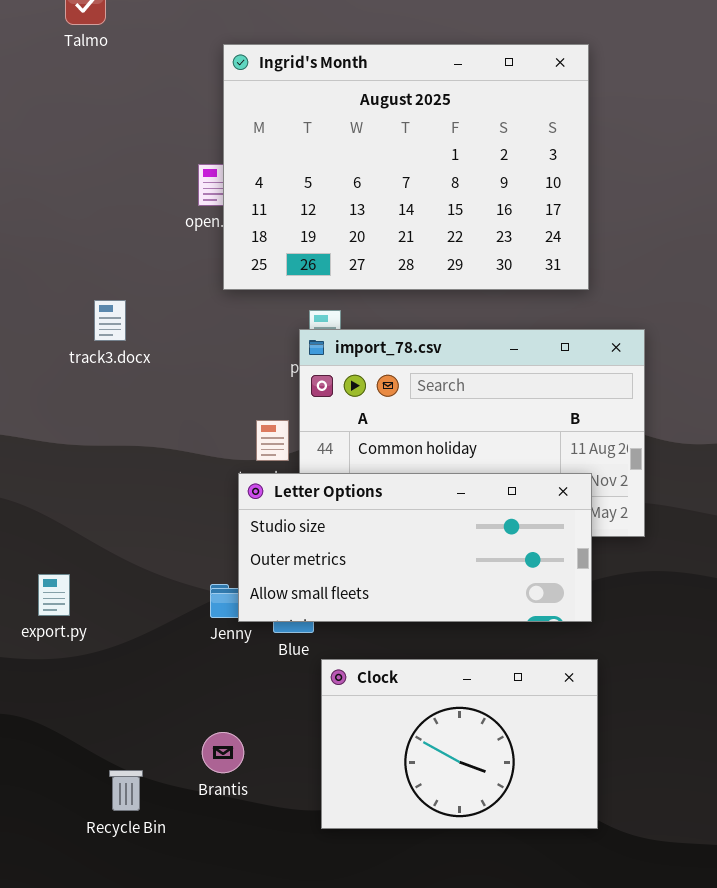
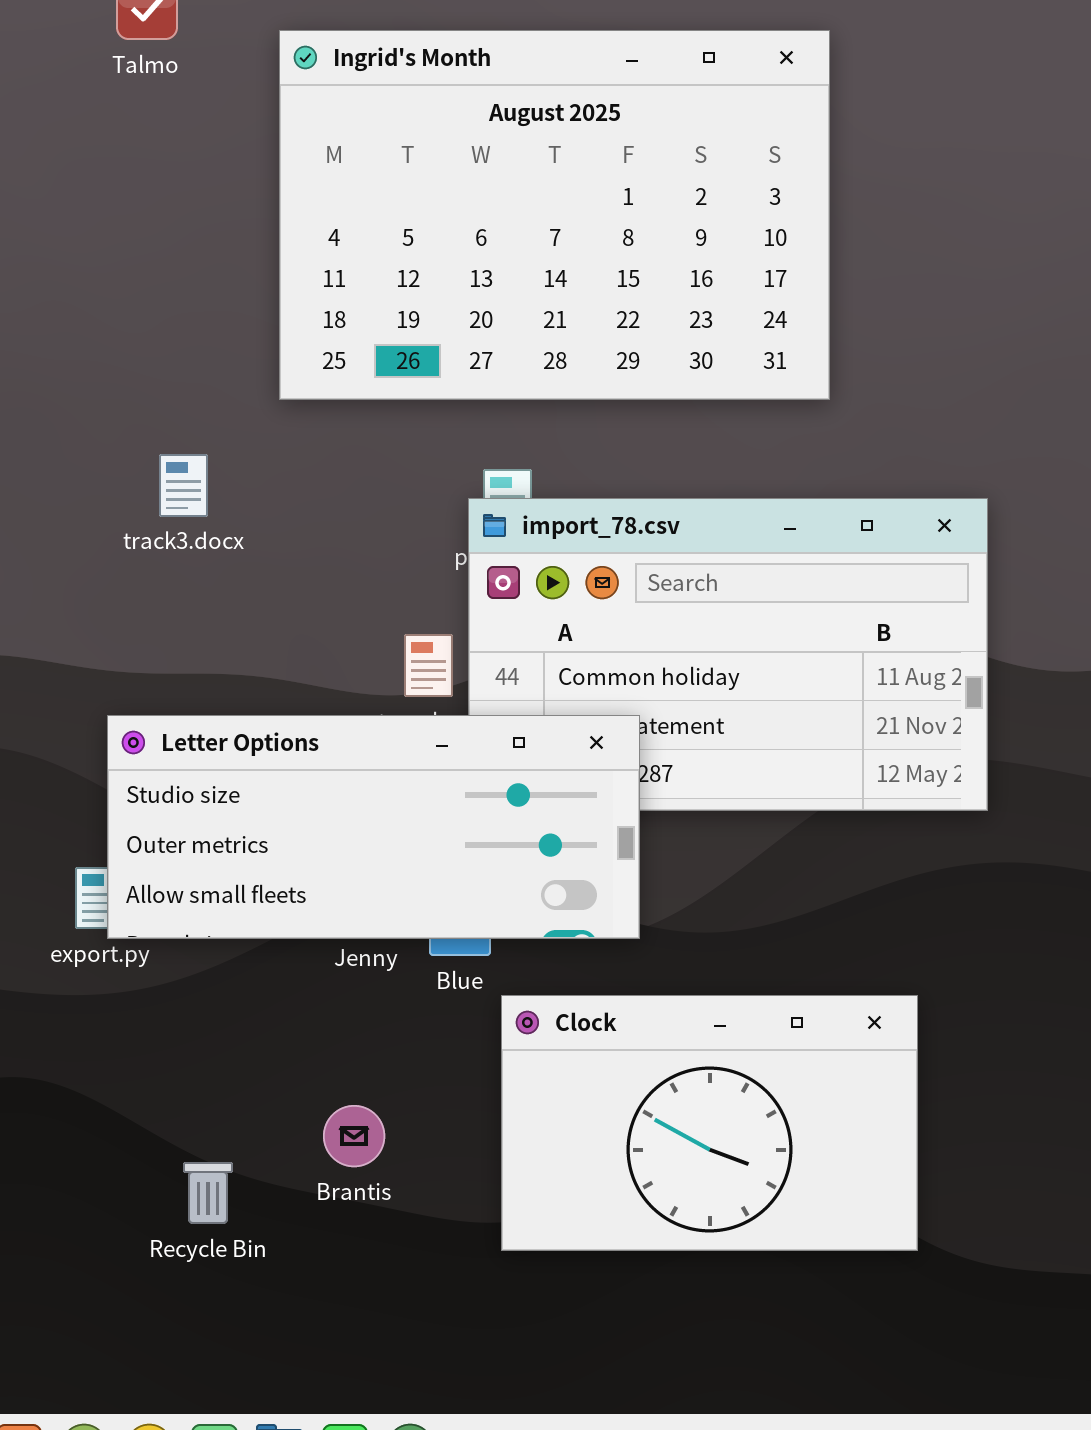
Ingrid's Month: [223,44,589,290] -> [279,30,830,400], moved
Letter Options: [238,473,592,622] -> [107,715,640,939], moved

